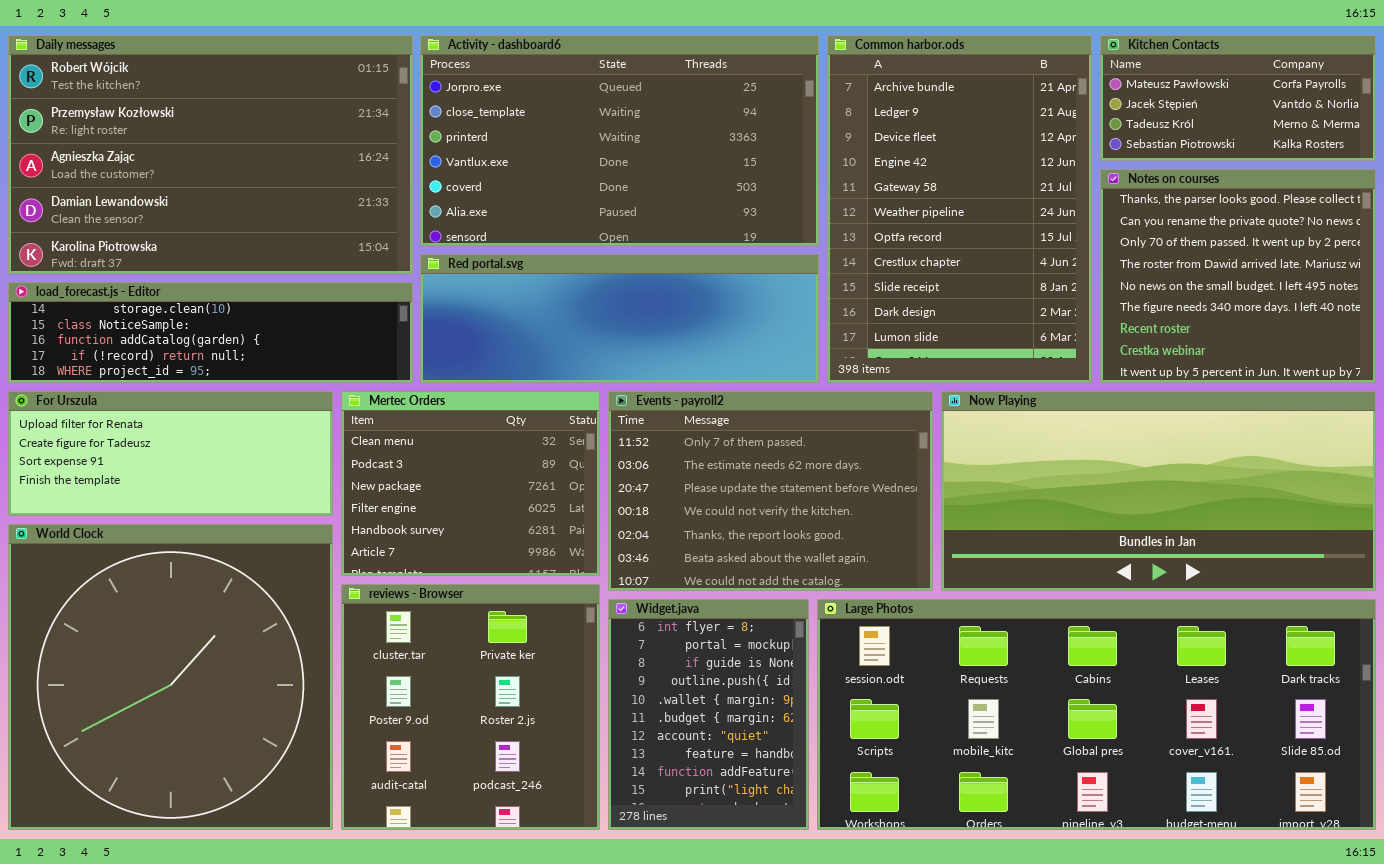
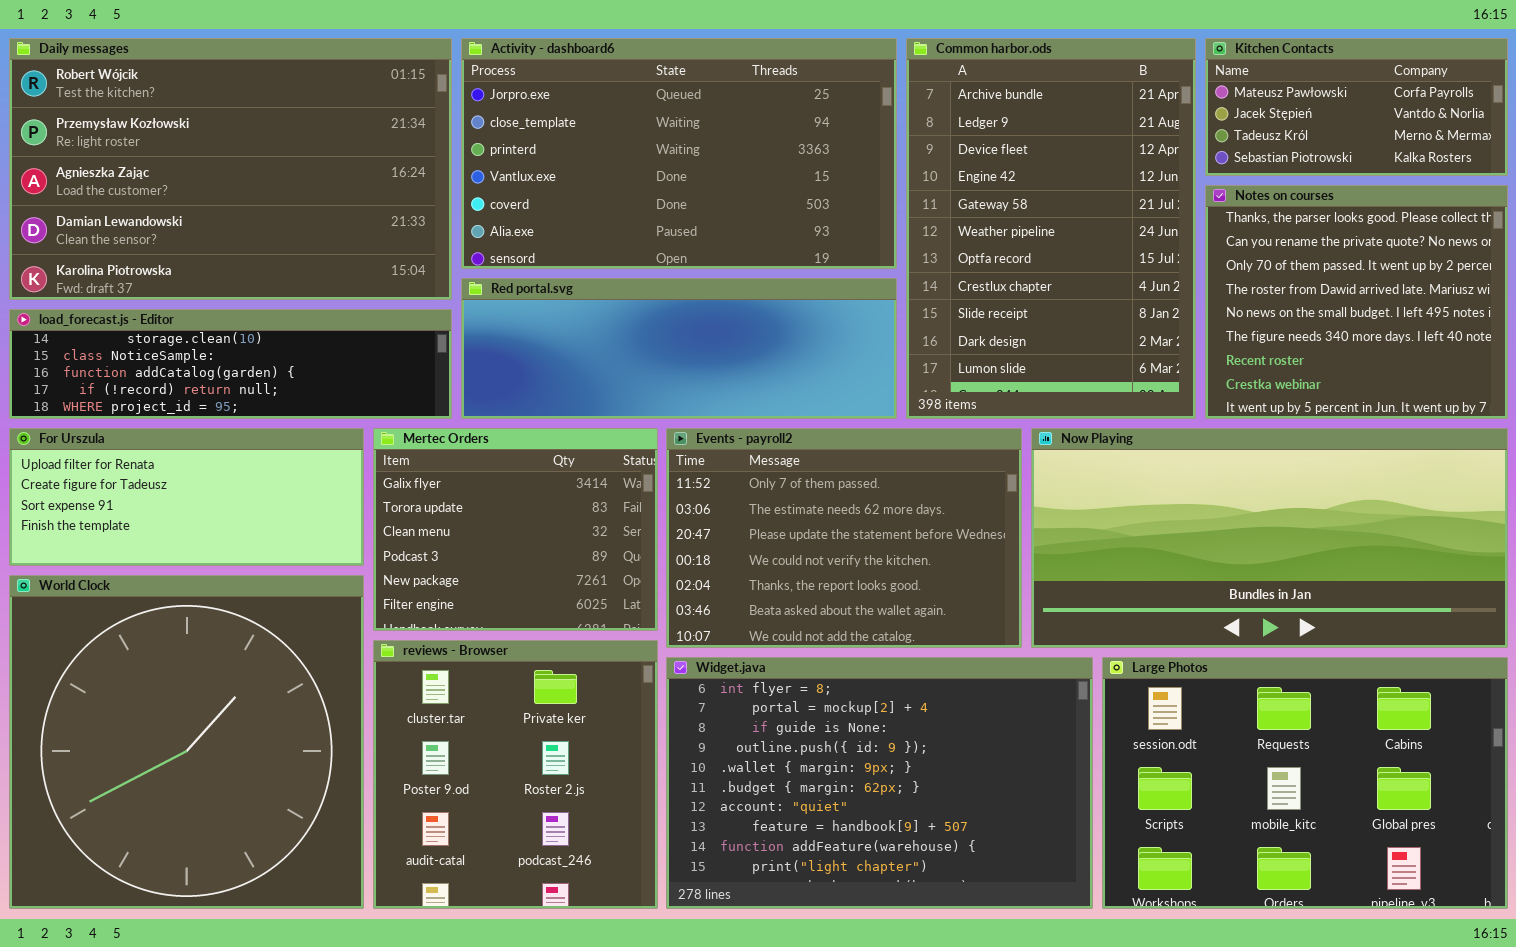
Mertec Orders: [341,391,600,576] -> [373,428,658,631], scrolled up 2 rows
Widget.java: [608,599,809,830] -> [666,657,1093,909], resized
Large Photos: [817,599,1376,830] -> [1102,657,1508,909], resized

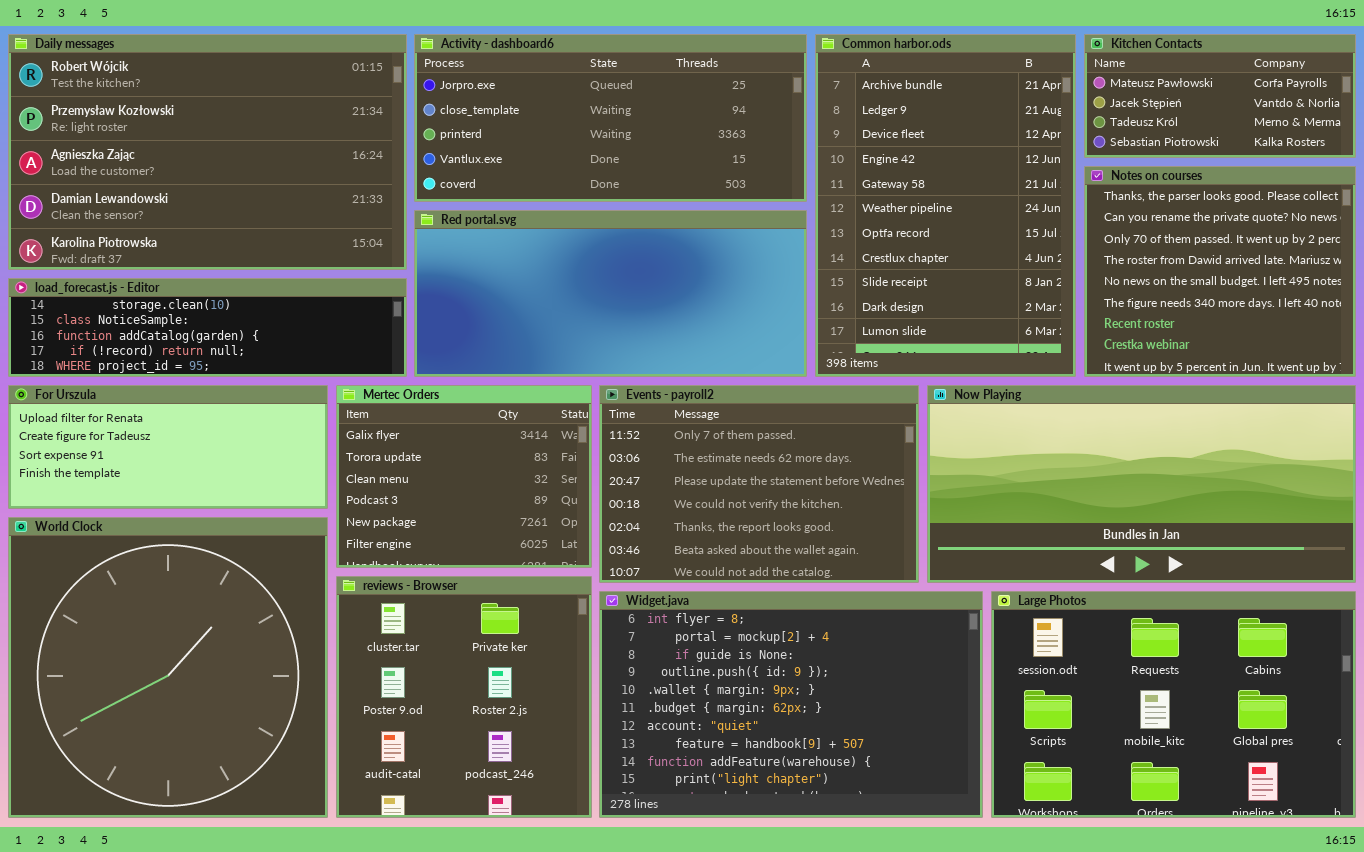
Activity - dashboard6: [461,38,897,269] -> [414,34,807,202], resized
Red portal.svg: [461,278,897,419] -> [414,210,807,377], resized

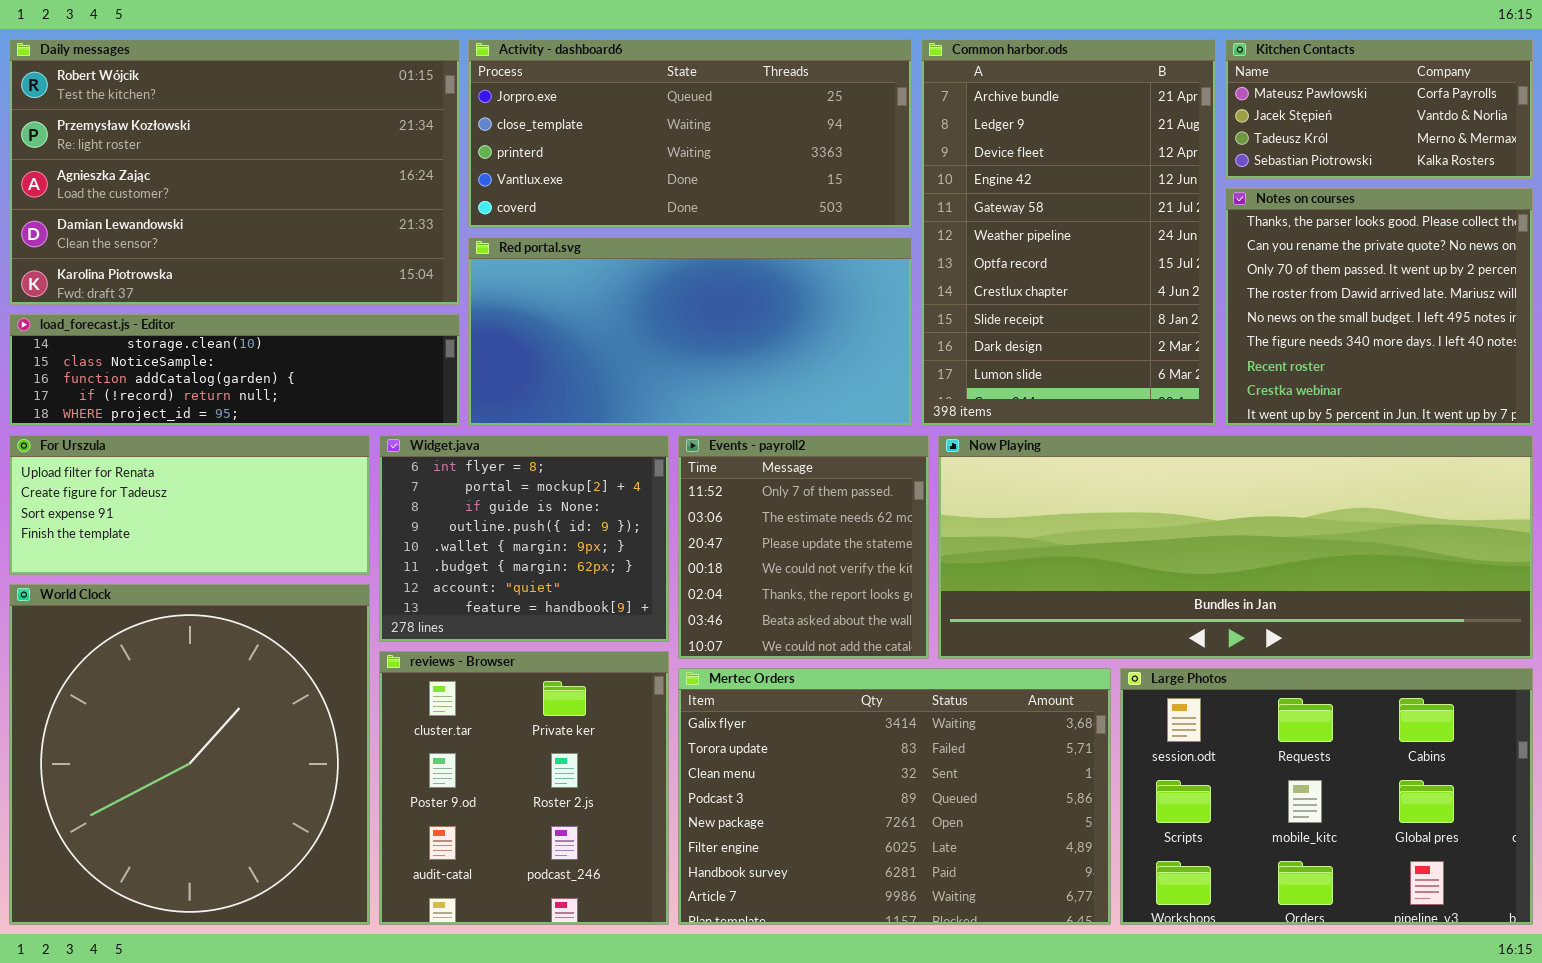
Mertec Orders: [336,385,592,568] -> [678,668,1111,925], moved, resized
Events - payroll2: [599,385,919,583] -> [678,435,929,659], resized
Now Playing: [927,385,1356,583] -> [938,435,1533,659], resized
Widget.java: [599,591,983,818] -> [379,435,669,642], moved, resized

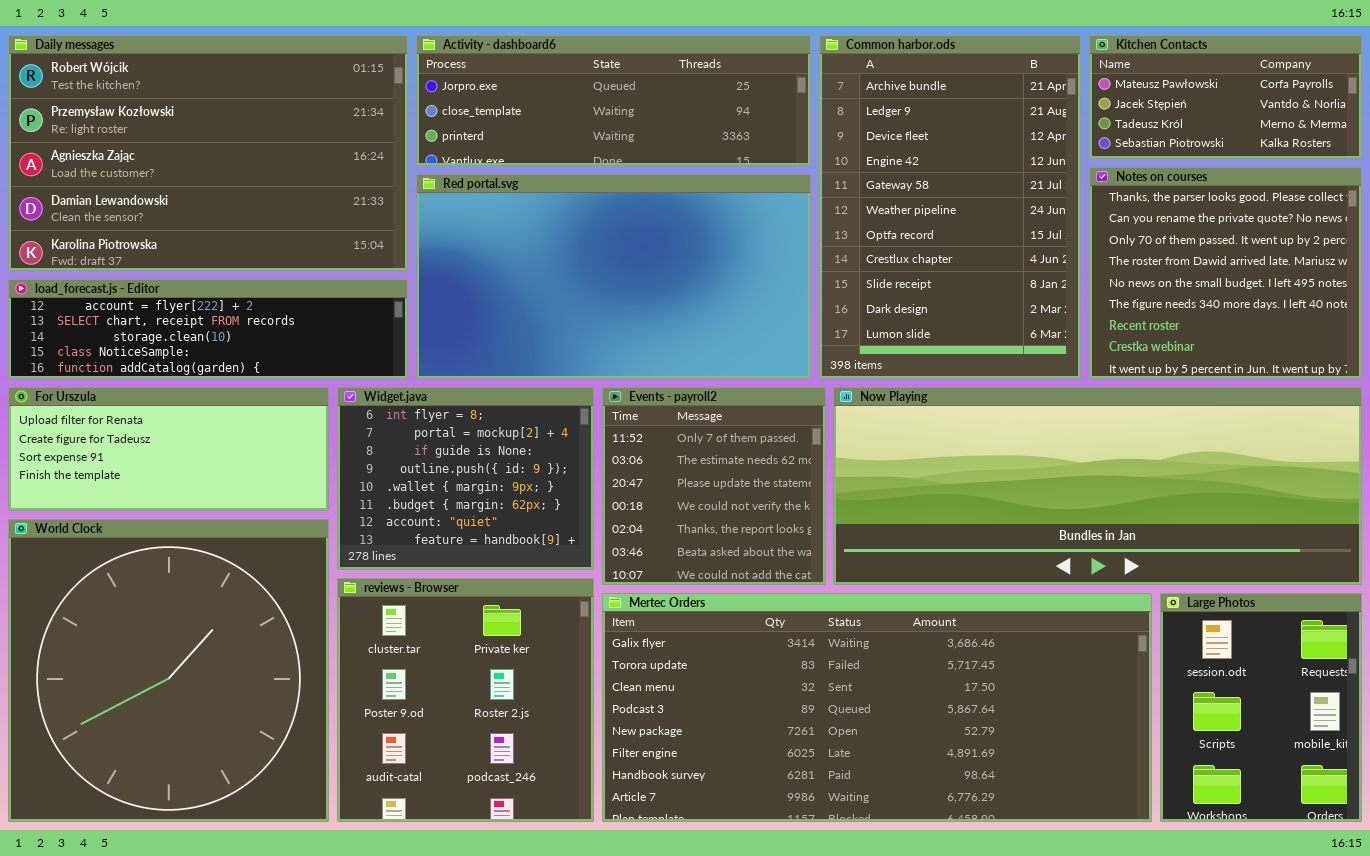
Activity - dashboard6: [468,39,912,228] -> [416,35,811,166], resized
Red portal.svg: [468,237,912,426] -> [416,174,811,379], resized
load_forecast.js - Editor: [9,314,460,426] -> [8,279,408,379], scrolled up 2 rows
Mertec Orders: [678,668,1111,925] -> [602,593,1152,822], resized
Large Photos: [1120,668,1533,925] -> [1160,593,1362,822], resized

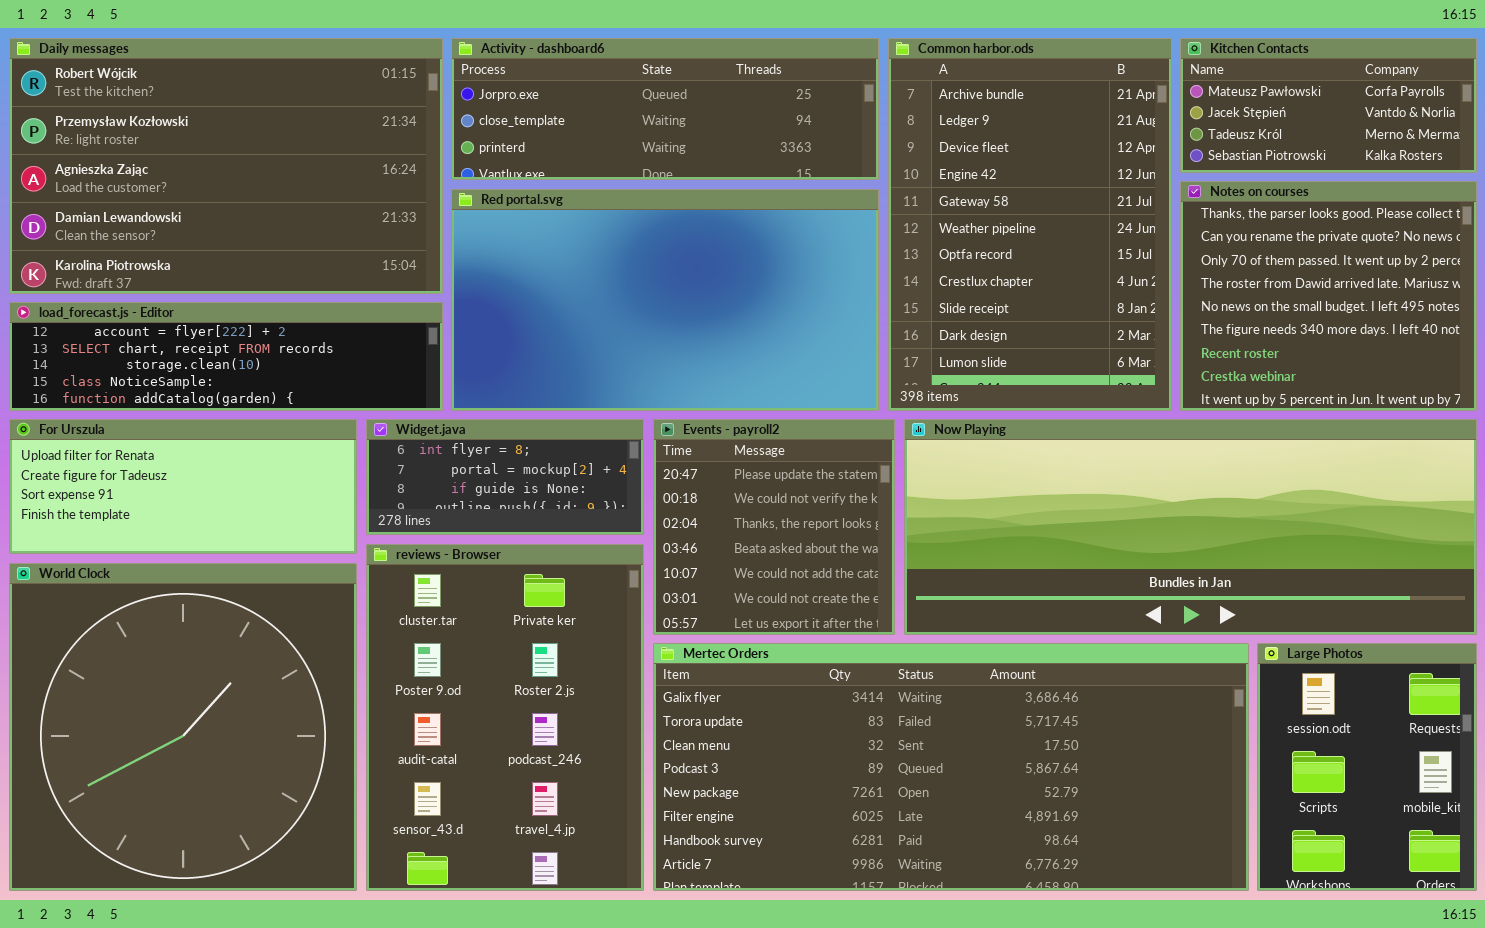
Widget.java: [337,387,594,570] -> [366,419,644,535], resized
Events - payroll2: [602,387,826,585] -> [653,419,895,635], scrolled down 2 rows
reviews - Browser: [337,578,594,822] -> [366,544,644,891], resized

